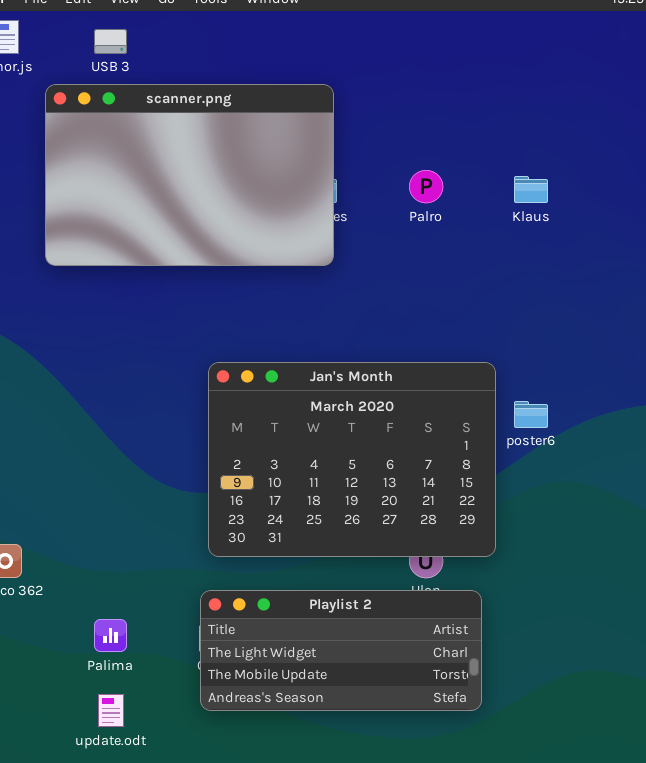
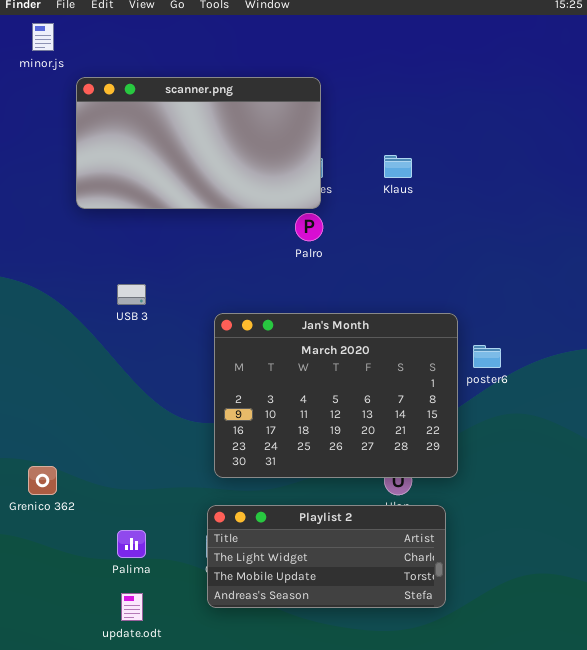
USB 3: [94,29,127,54] -> [117,284,146,305], moved
scanner.png: [45,84,334,266] -> [76,77,321,209], resized
Palro: [409,170,443,203] -> [295,213,323,241], moved
Klaus: [514,176,548,203] -> [384,155,412,178], moved

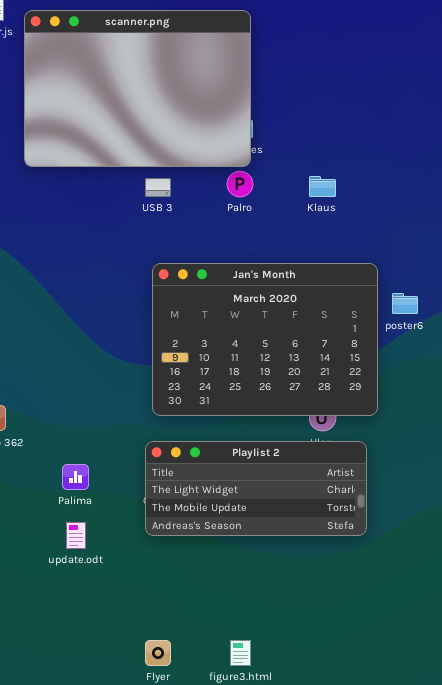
scanner.png: [76,77,321,209] -> [24,10,251,167], resized
Klaus: [384,155,412,178] -> [309,176,336,197], moved
USB 3: [117,284,146,305] -> [145,178,171,197], moved

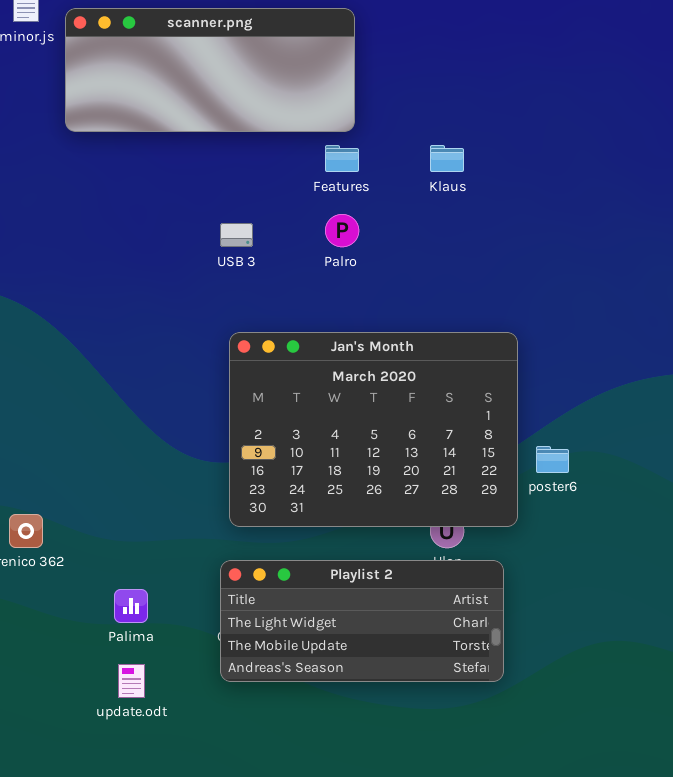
scanner.png: [24,10,251,167] -> [65,8,355,132], resized
Klaus: [309,176,336,197] -> [430,145,464,172], moved
poster6: [392,293,418,314] -> [536,446,569,473], moved

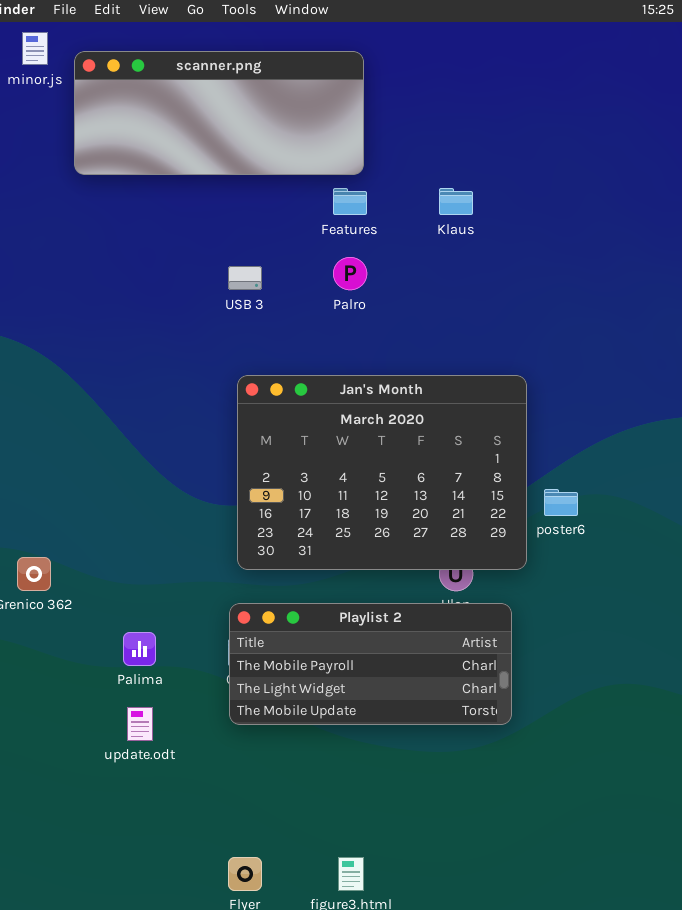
Playlist 2: [220,560,504,682] -> [229,603,512,725], scrolled up 1 row

